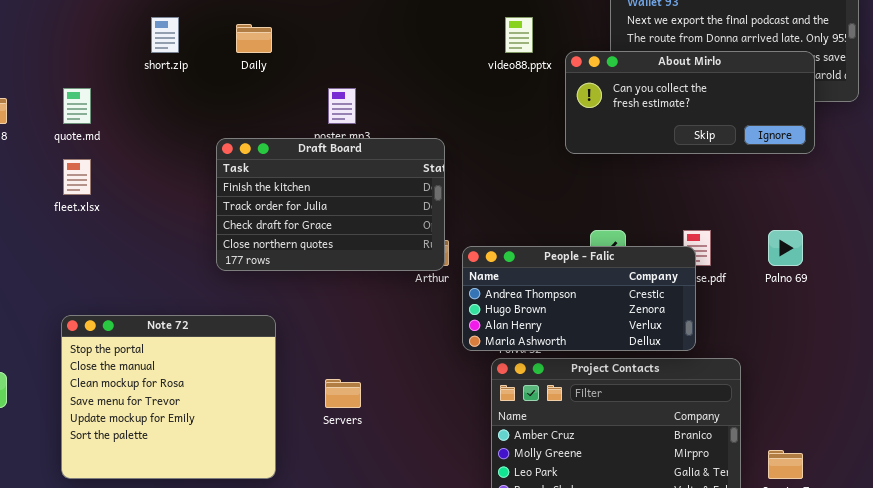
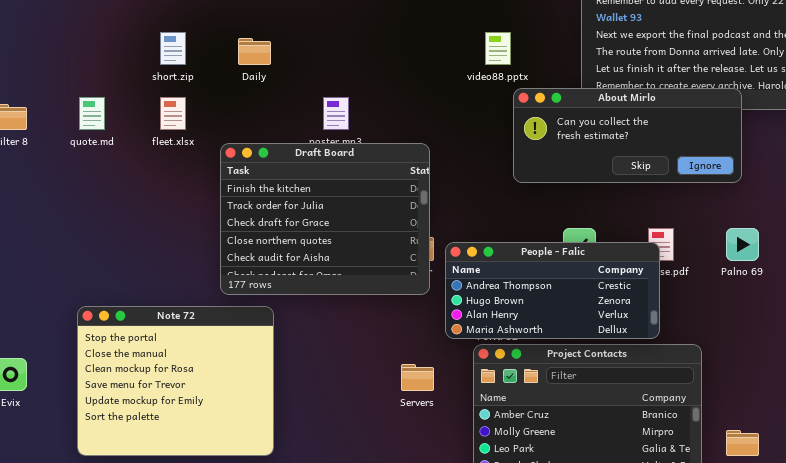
About Mirlo: [565,51,815,154] -> [513,88,742,183], moved
Draft Board: [216,138,445,271] -> [220,143,430,295], resized
fleet.xlsx: [63,159,91,195] -> [160,97,186,130], moved
Servers: [325,379,361,408] -> [401,364,434,391], moved

